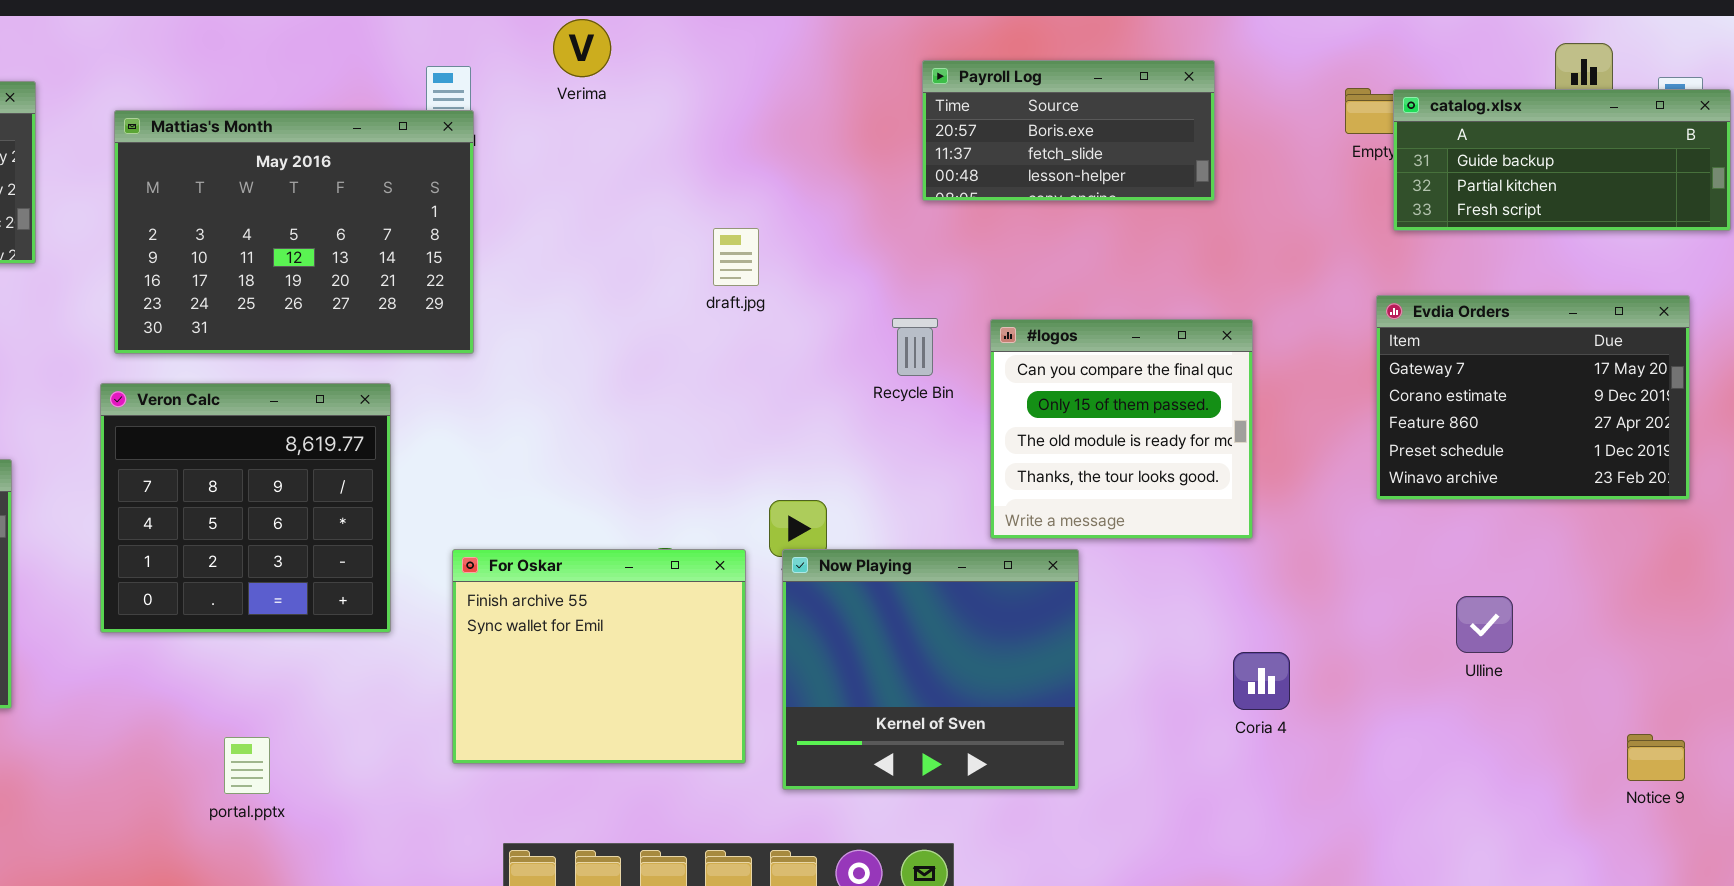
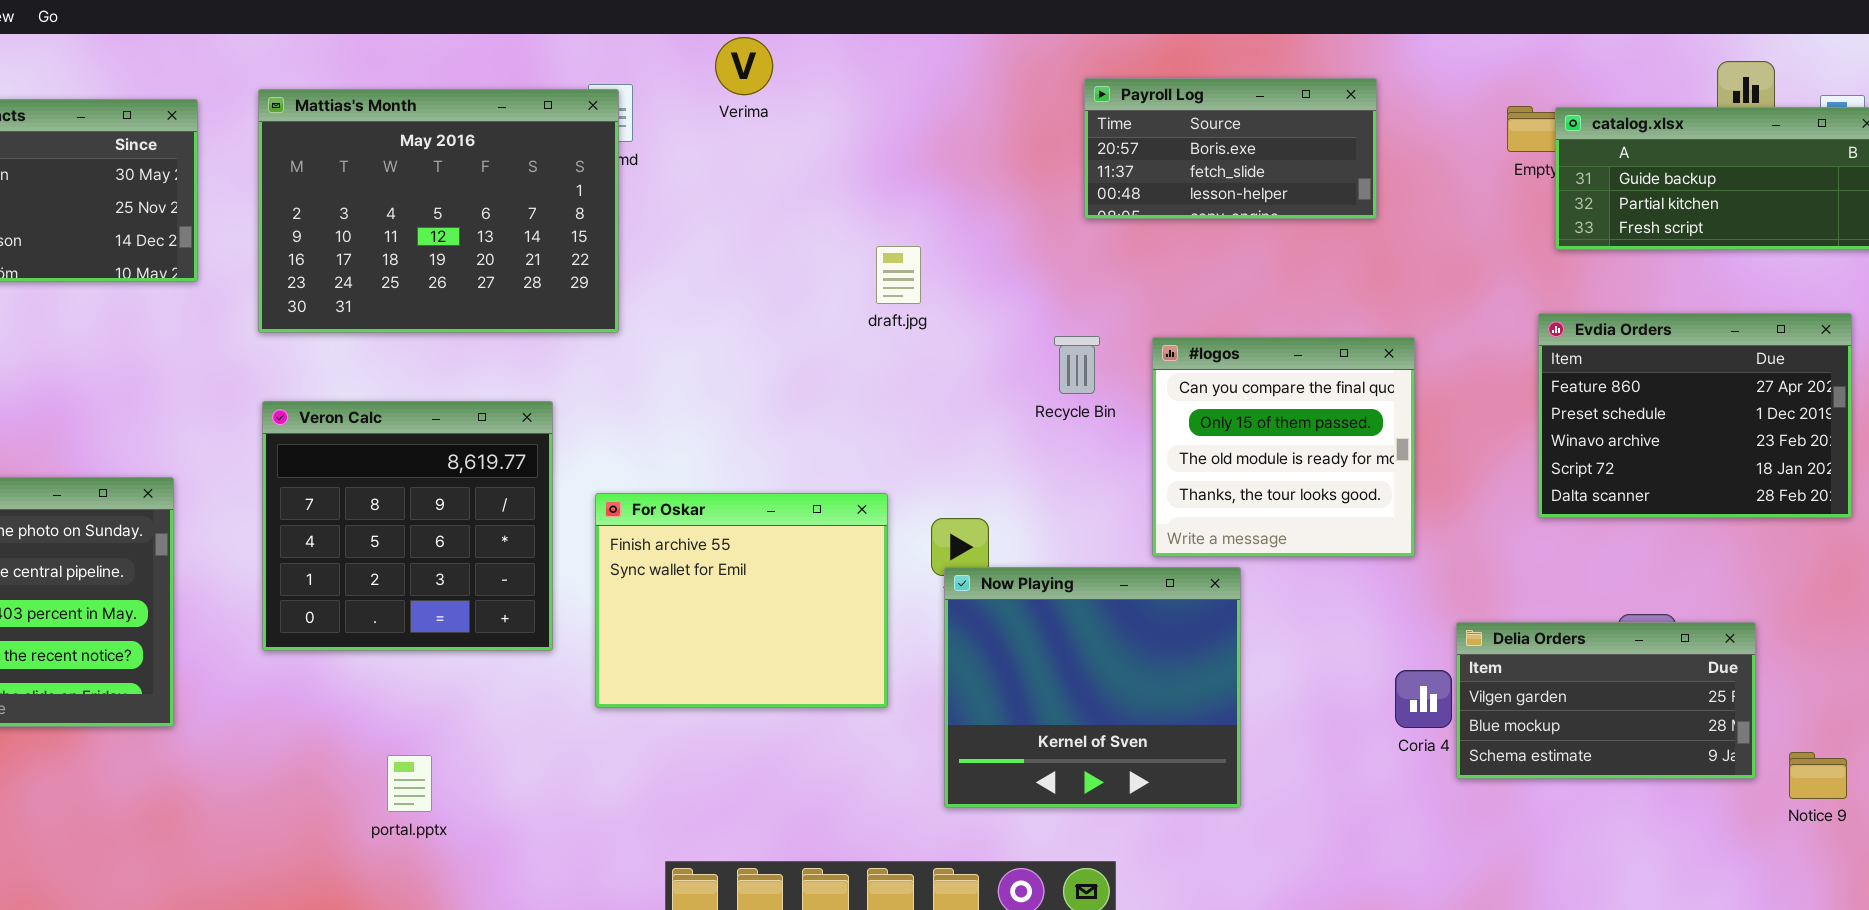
Mattias's Month: [114,110,474,354] -> [258,89,619,333], moved
Evdia Orders: [1376,295,1690,500] -> [1538,313,1852,518], scrolled down 2 rows
For Oskar: [452,549,746,764] -> [595,493,888,708], moved
Delia Orders: none -> [1456,622,1756,779], opened

